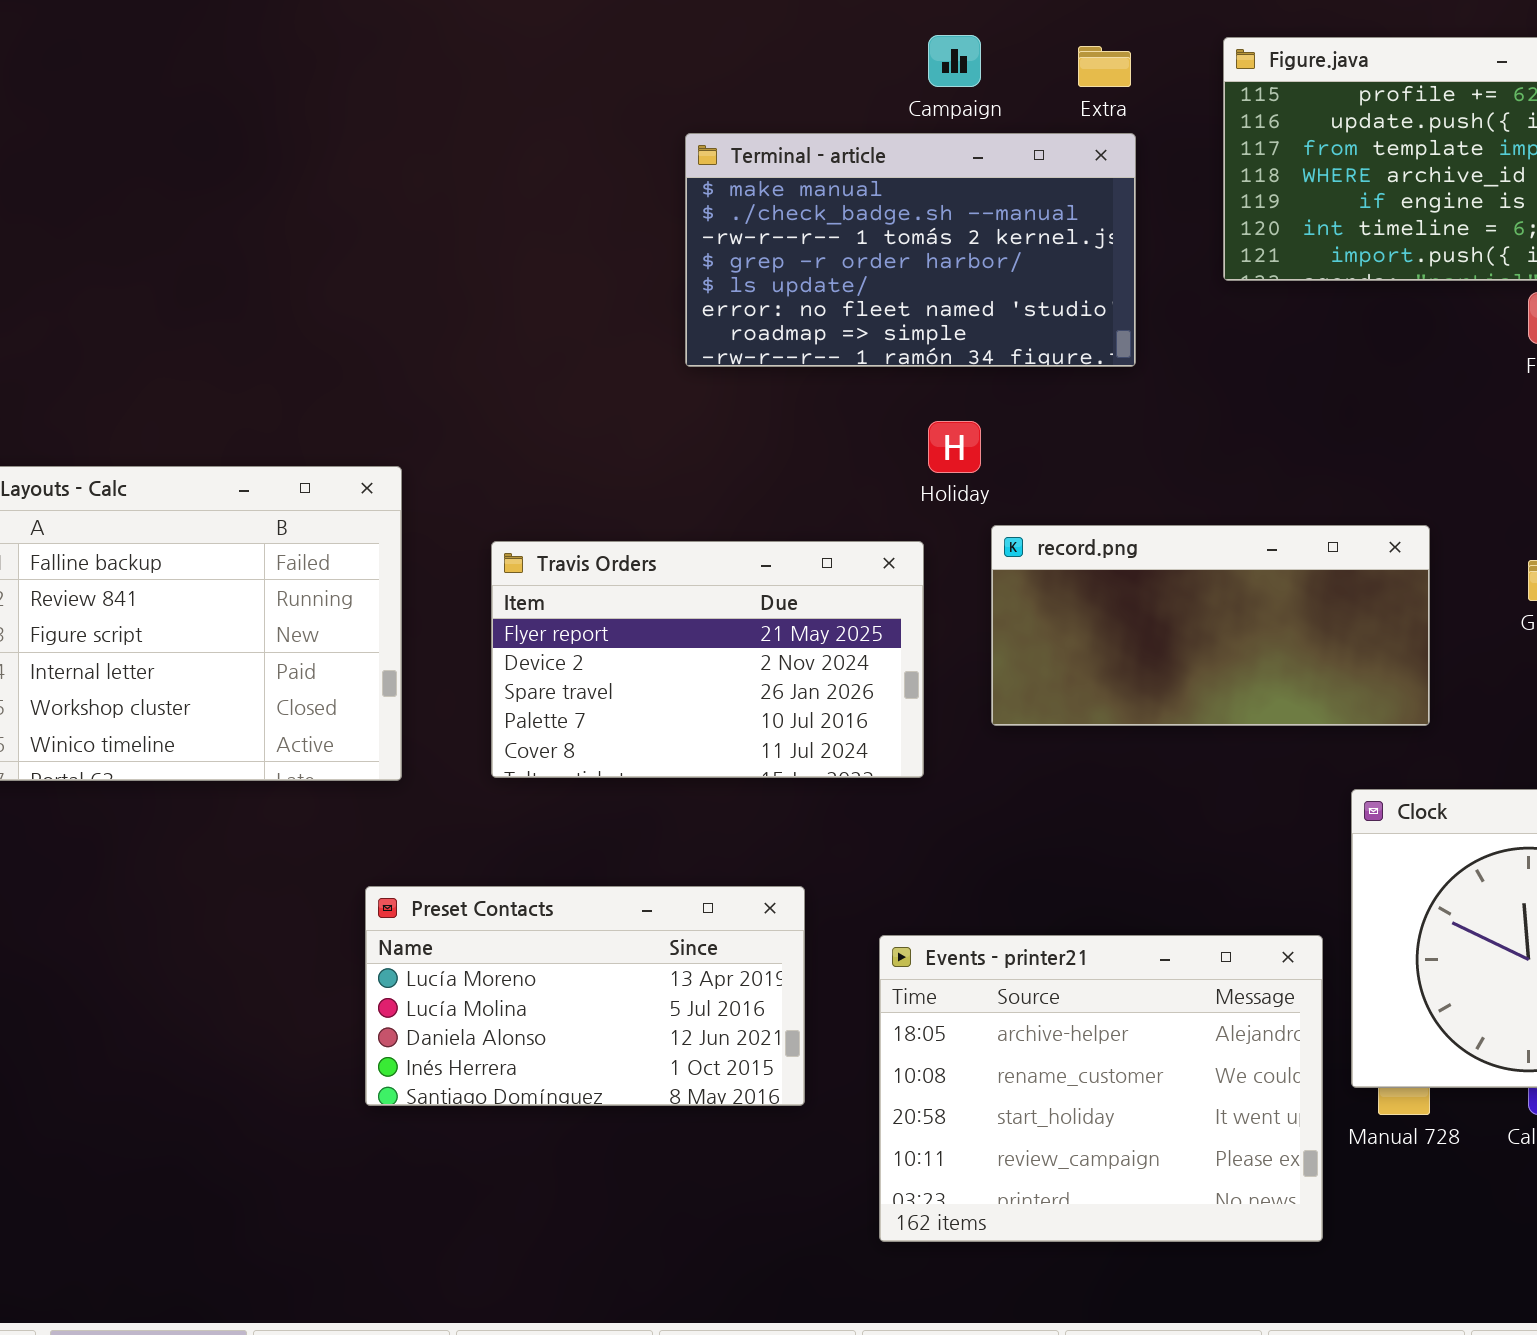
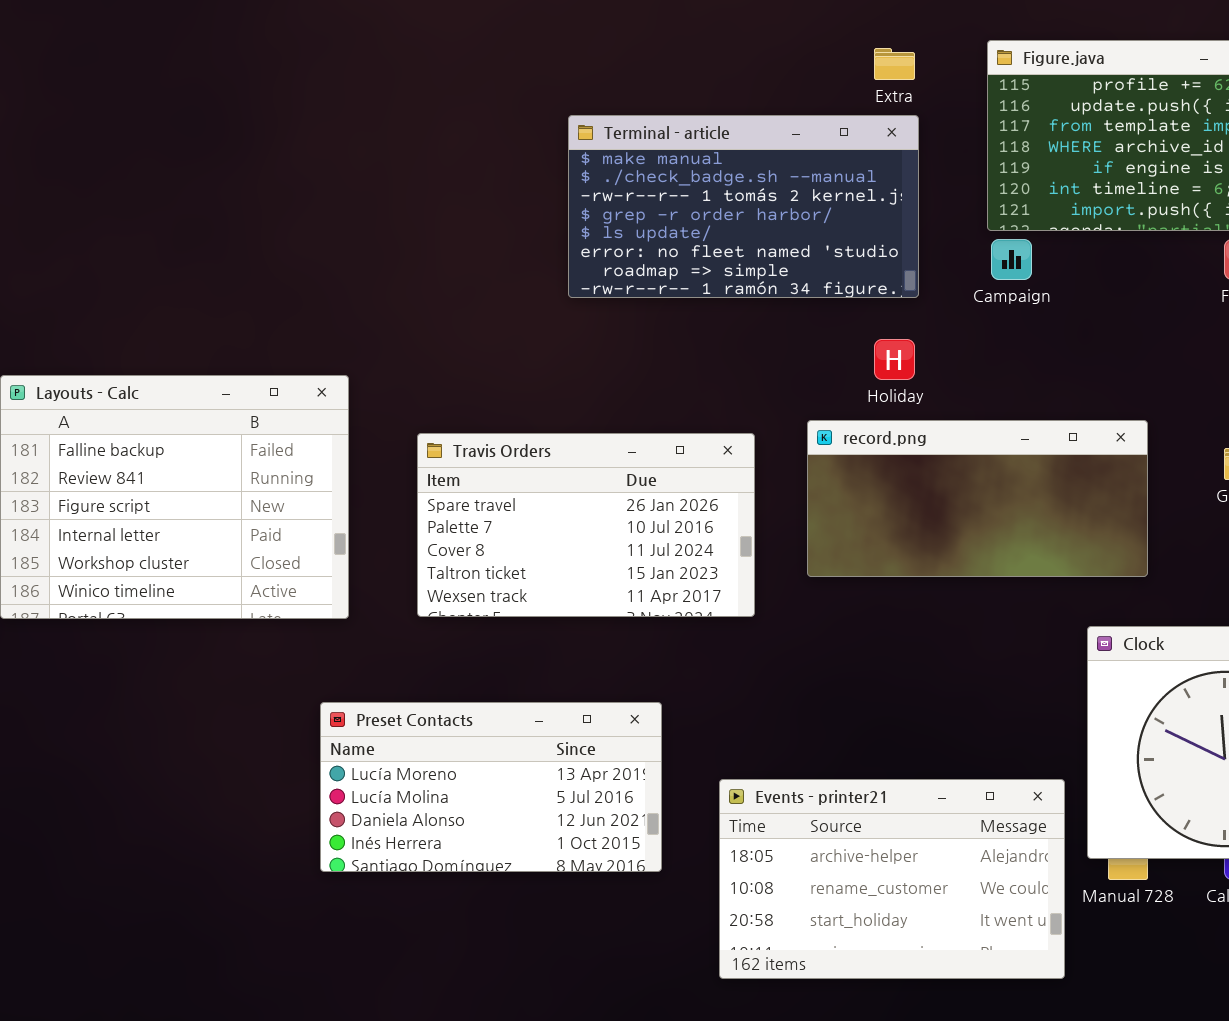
Campaign: [928,35,981,87] -> [991,239,1032,280], moved
Holiday: [928,421,981,473] -> [874,339,915,380], moved
Travis Orders: [491,541,924,778] -> [417,433,755,617], scrolled down 2 rows
Events - printer21: [879,935,1323,1242] -> [719,779,1065,979], resized

